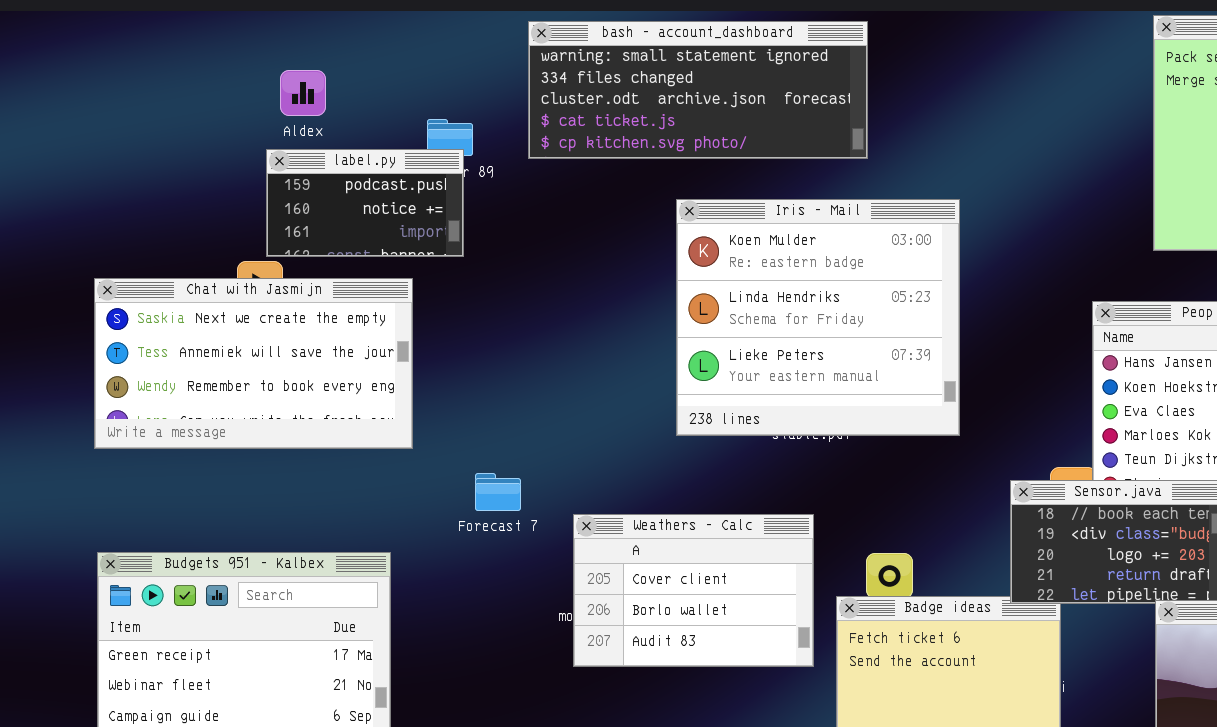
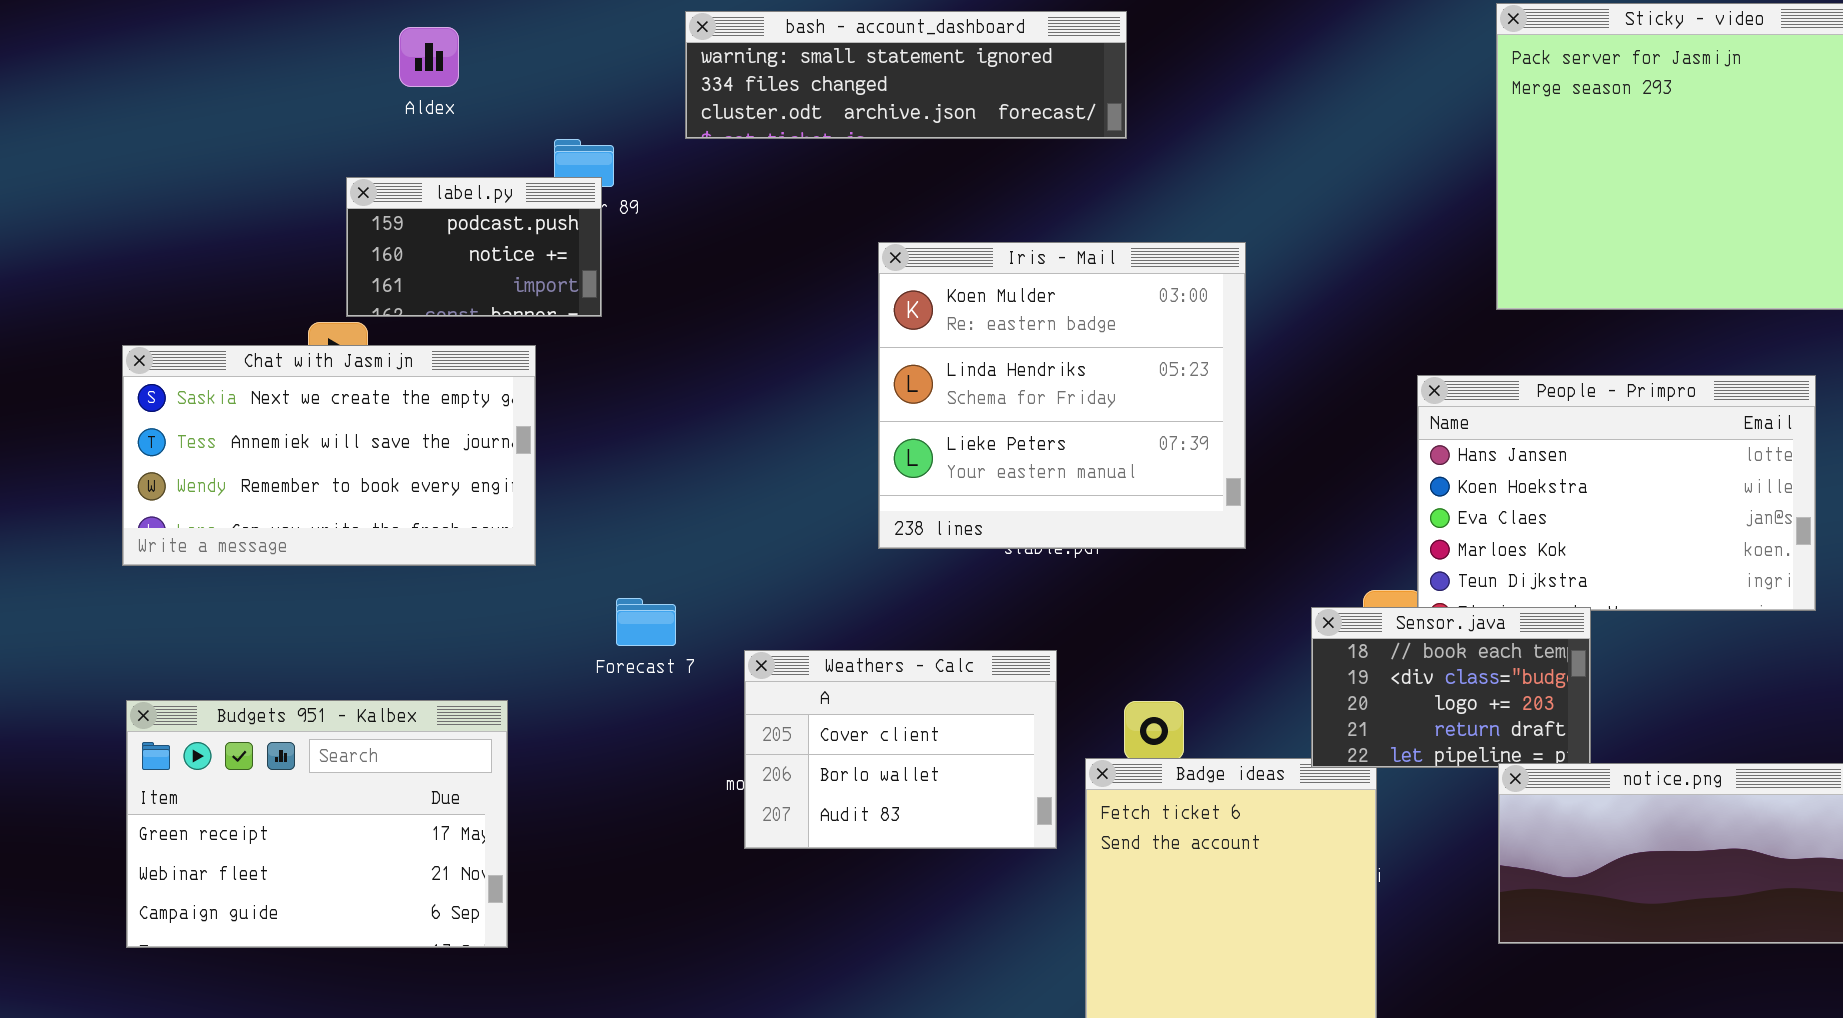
bash - account_dashboard: [528,21,868,159] -> [685,11,1127,139], resized
Aldex: [280,70,326,116] -> [399,27,459,87], moved

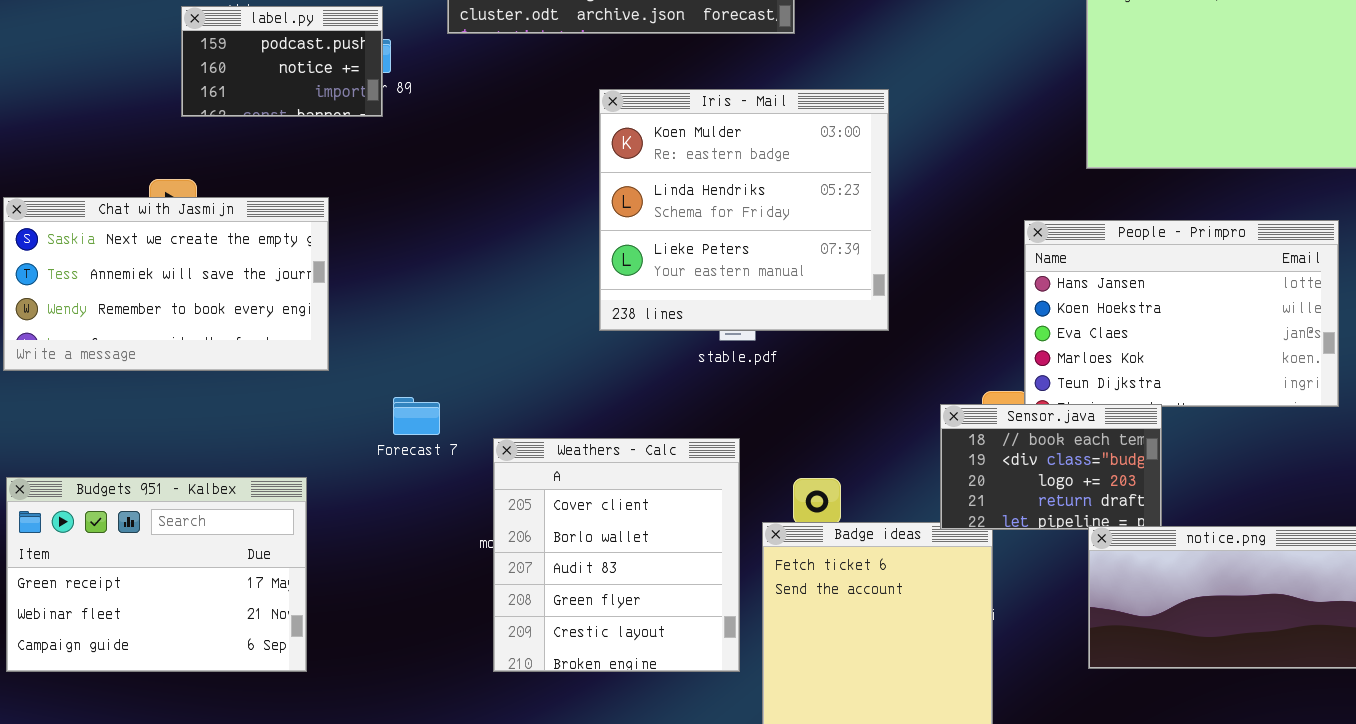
label.py: [346,177,602,317] -> [181,6,383,117], moved
Iris - Mail: [878,242,1246,549] -> [599,89,889,331], moved
Weathers - Calc: [744,650,1057,849] -> [493,438,740,672], resized

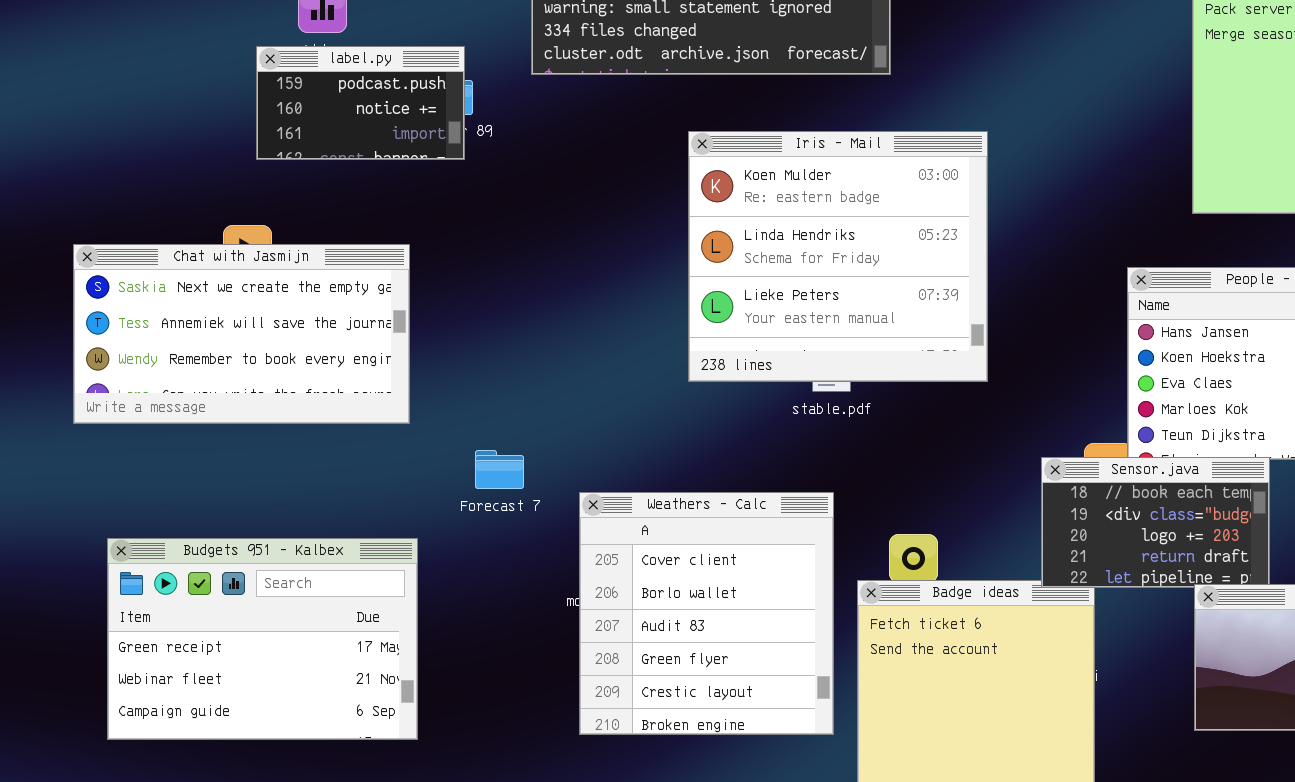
Budgets 951 - Kalbex: [6,477,307,672] -> [107,538,418,740], moved

